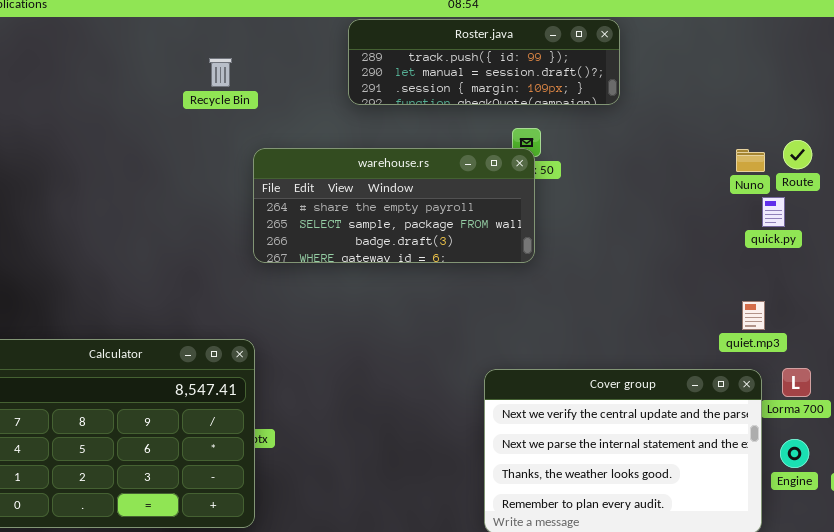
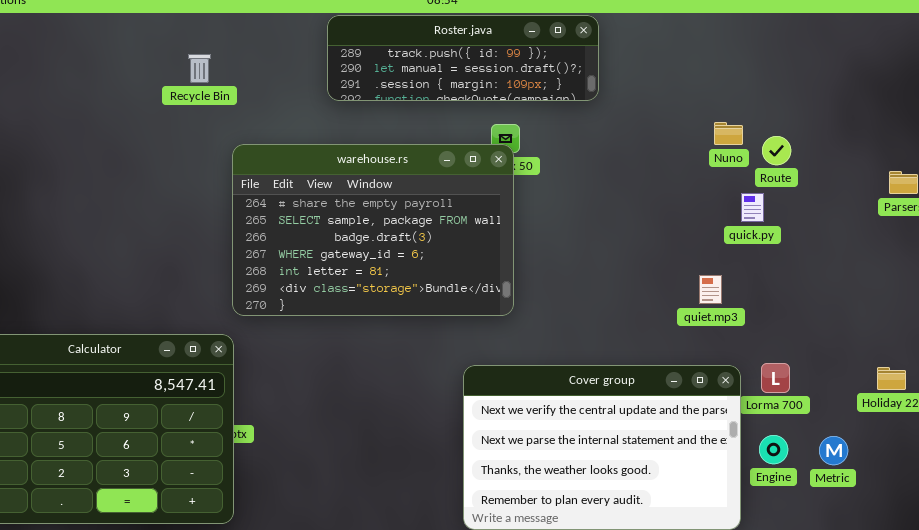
warehouse.rs: [253,148,535,263] -> [232,144,514,316], resized
Nuno: [736,149,765,172] -> [714,122,743,145], moved
quiet.mp3: [742,301,765,330] -> [699,275,722,304], moved

